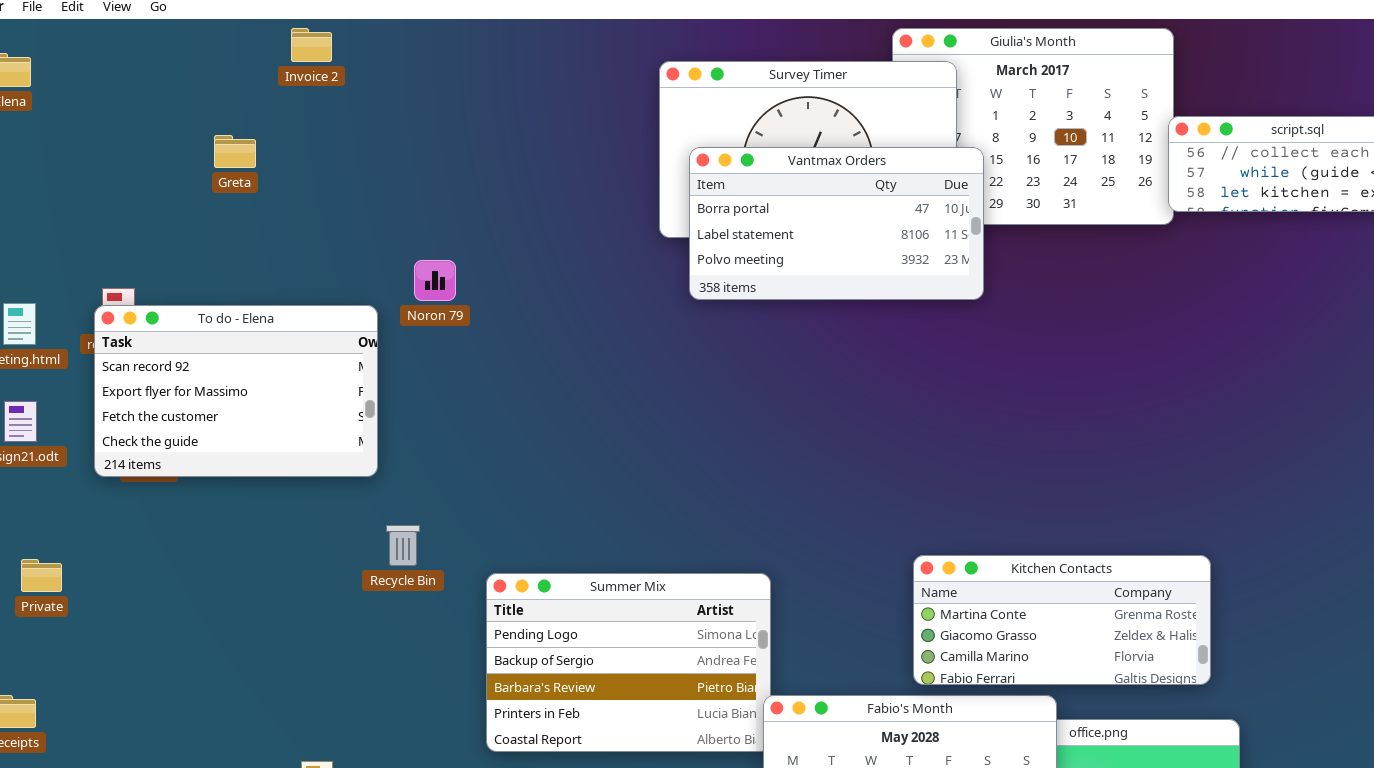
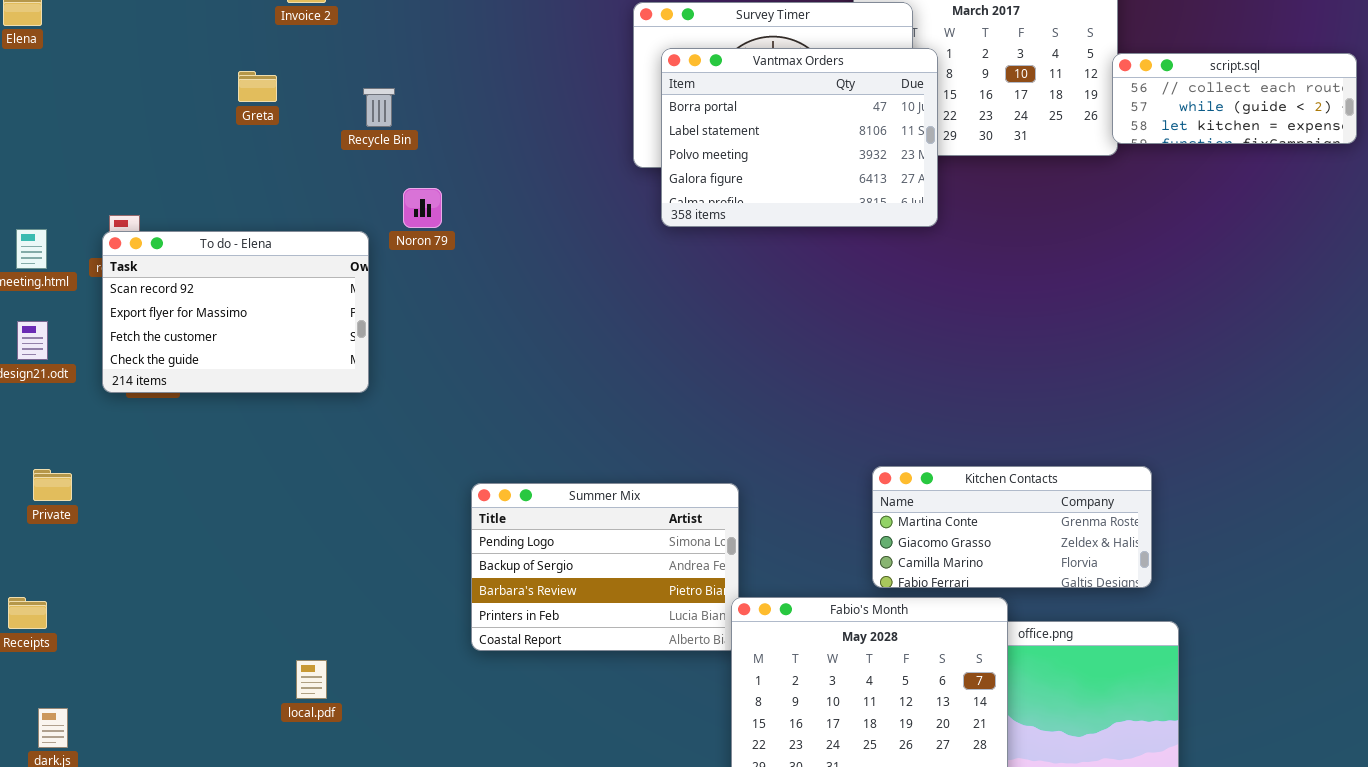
Greta: [214,135,256,168] -> [238,71,277,102], moved
Vantmax Orders: [689,147,984,300] -> [661,48,938,227], resized
Recycle Bin: [386,525,420,566] -> [363,88,395,127], moved

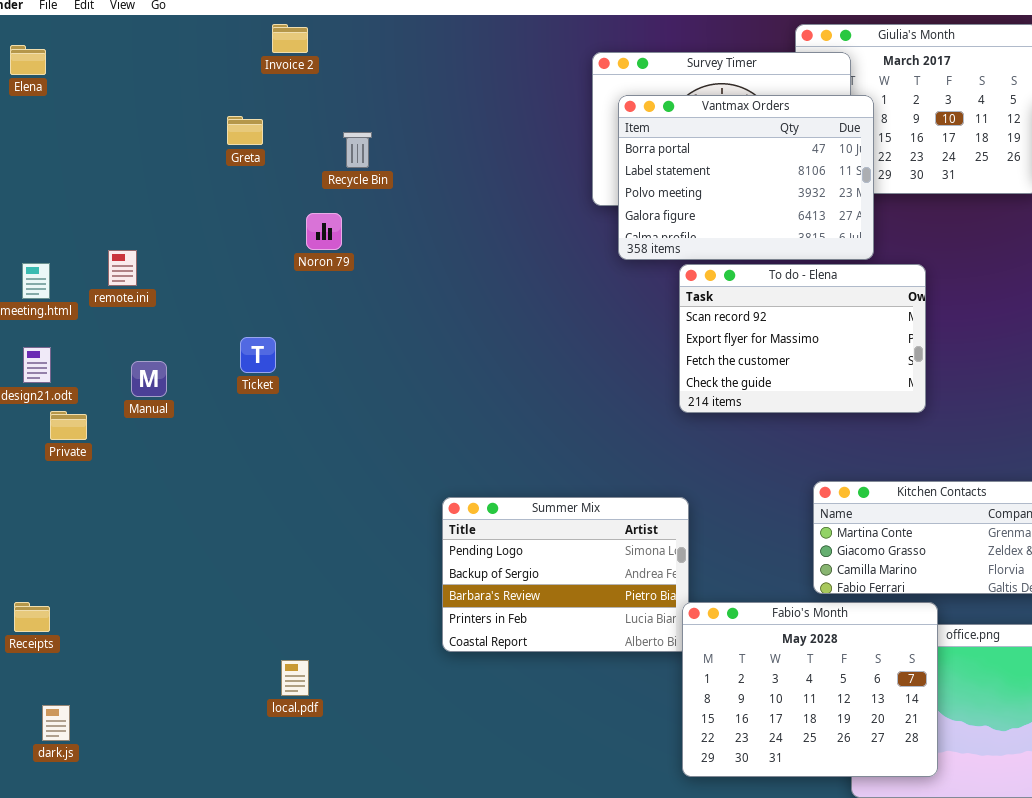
Noron 79: [403,188,442,228] -> [306,213,342,250], moved
To do - Elena: [102,231,369,393] -> [679,264,926,413], moved
Private: [33,469,72,501] -> [50,411,87,440], moved

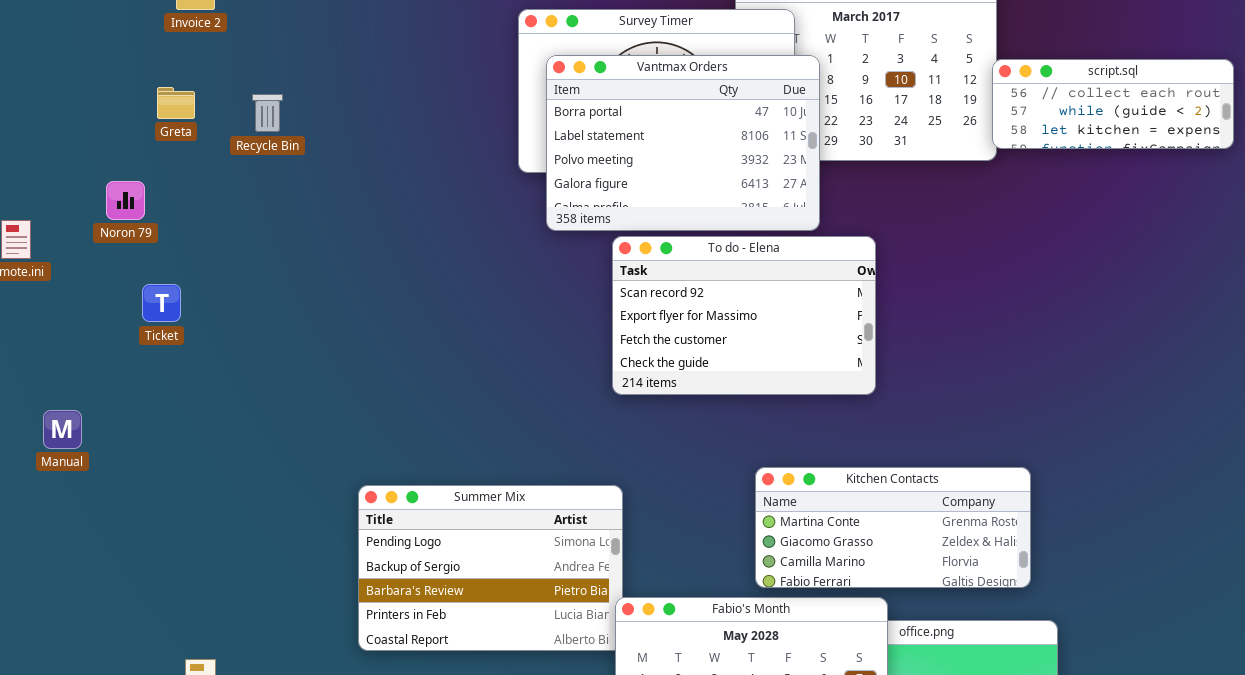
Greta: [227,116,263,145] -> [157,87,195,119], moved
Noron 79: [306,213,342,250] -> [106,181,145,220], moved
Ticket: [240,337,276,373] -> [142,284,181,322], moved
Manual: [131,361,167,397] -> [43,410,82,449], moved

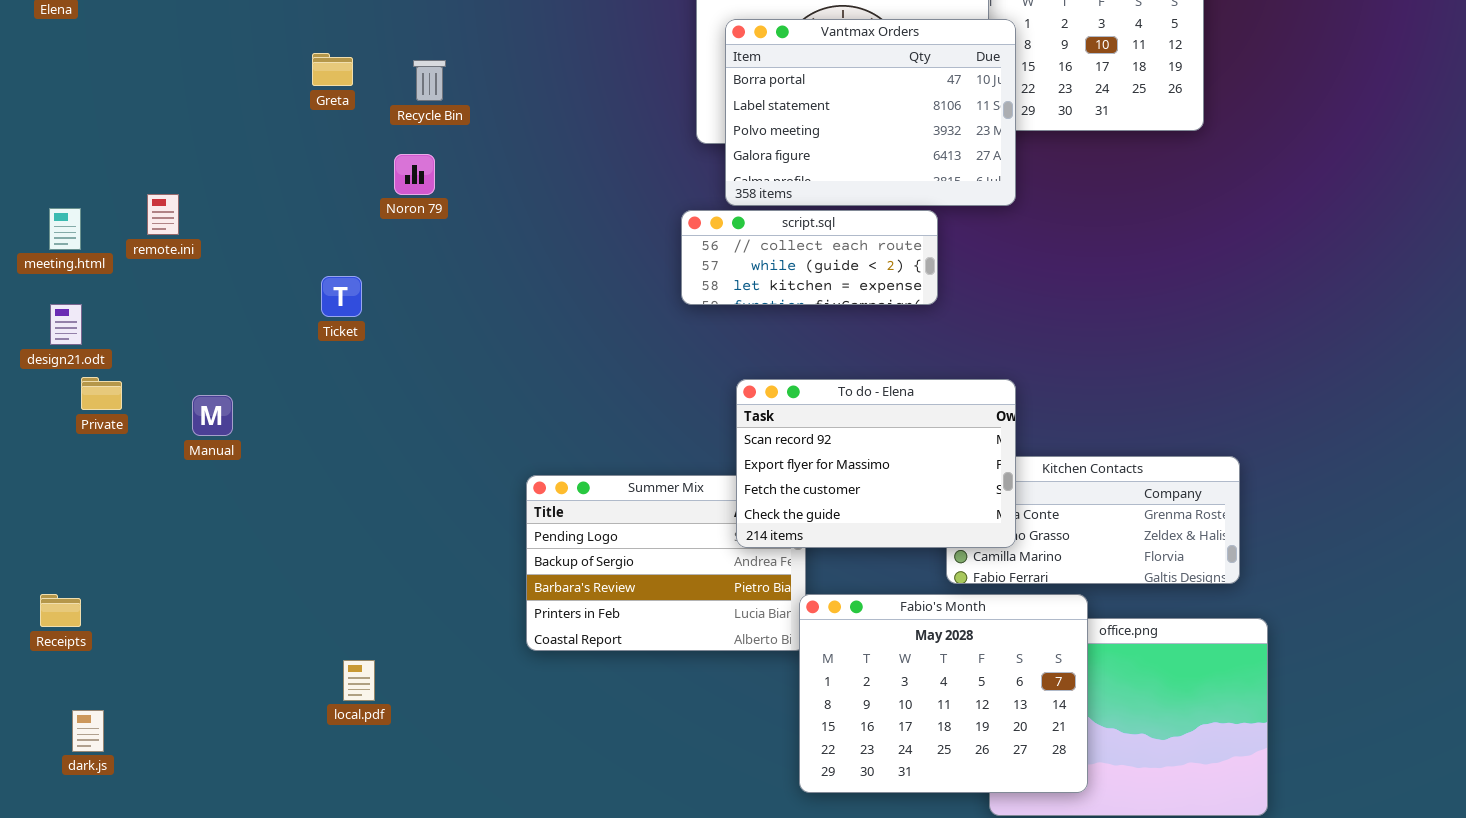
script.sql: [992,59,1234,149] -> [681,210,938,305], moved
Noron 79: [106,181,145,220] -> [394,154,435,195], moved
To do - Elena: [612,236,876,395] -> [736,379,1016,548], moved
Ticket: [142,284,181,322] -> [321,276,362,317], moved

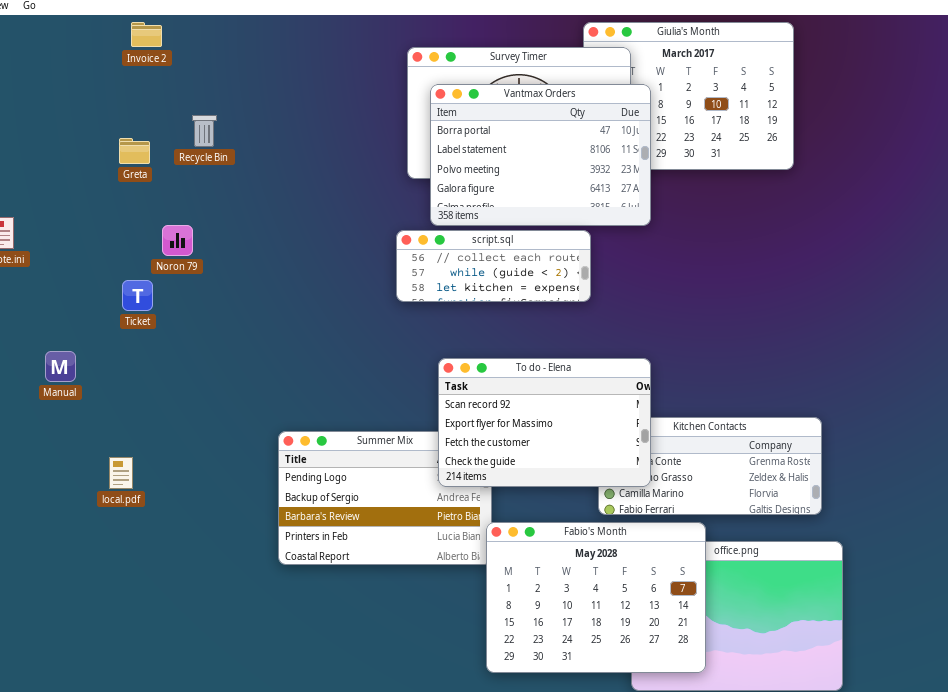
Greta: [312,53,353,86] -> [119,138,150,164], moved
Noron 79: [394,154,435,195] -> [162,225,193,256], moved
Manual: [192,395,233,436] -> [45,351,76,382], moved
local.pdf: [343,660,375,701] -> [109,457,133,489], moved

